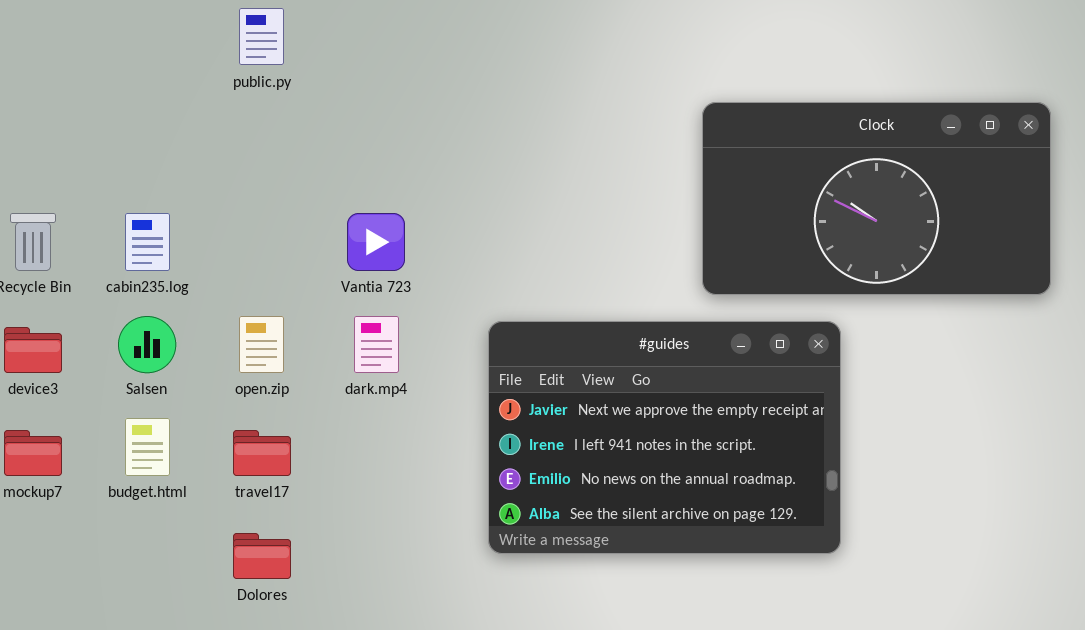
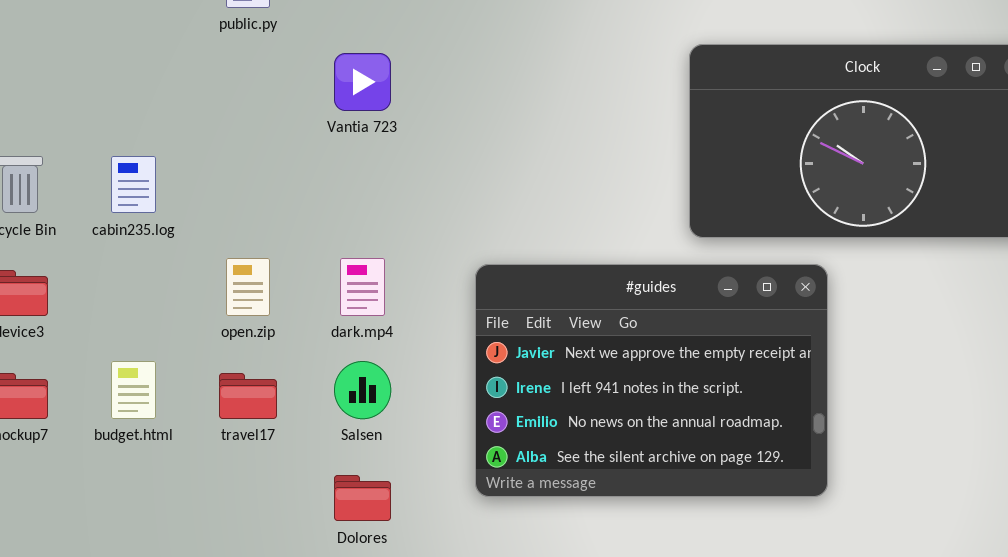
Vantia 723: [347,213,405,271] -> [334,53,391,111], moved
Salsen: [118,316,176,373] -> [334,361,391,419], moved
Dolores: [233,533,291,579] -> [334,475,391,521], moved

